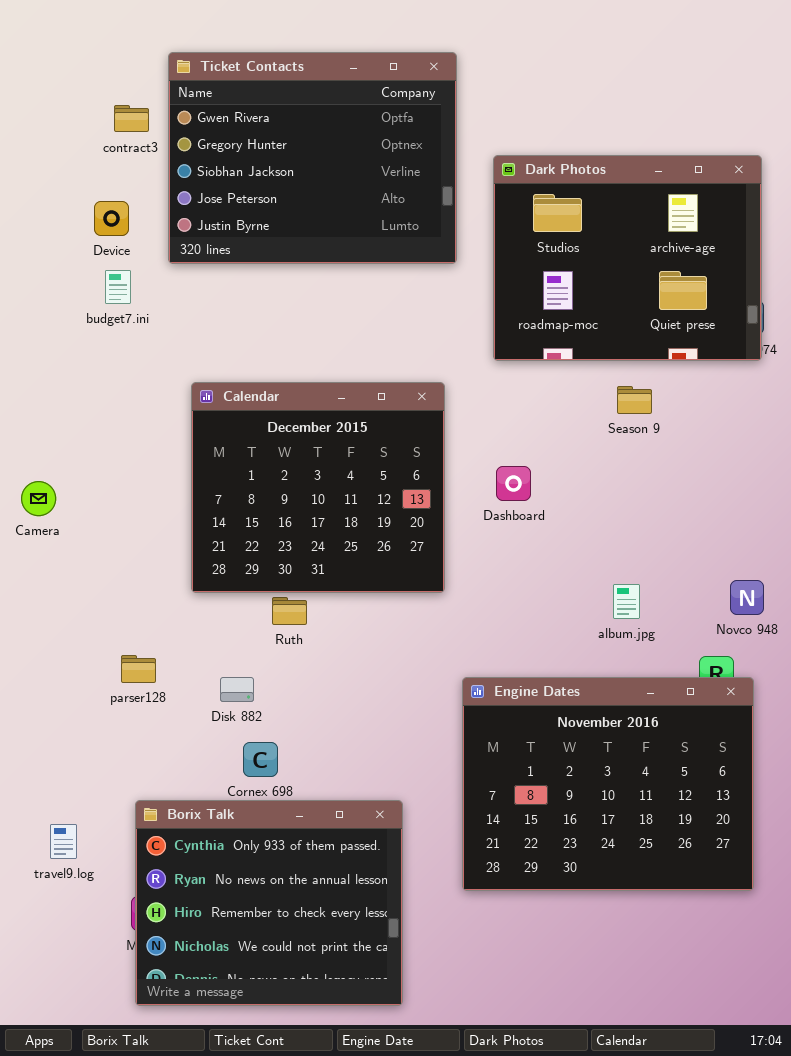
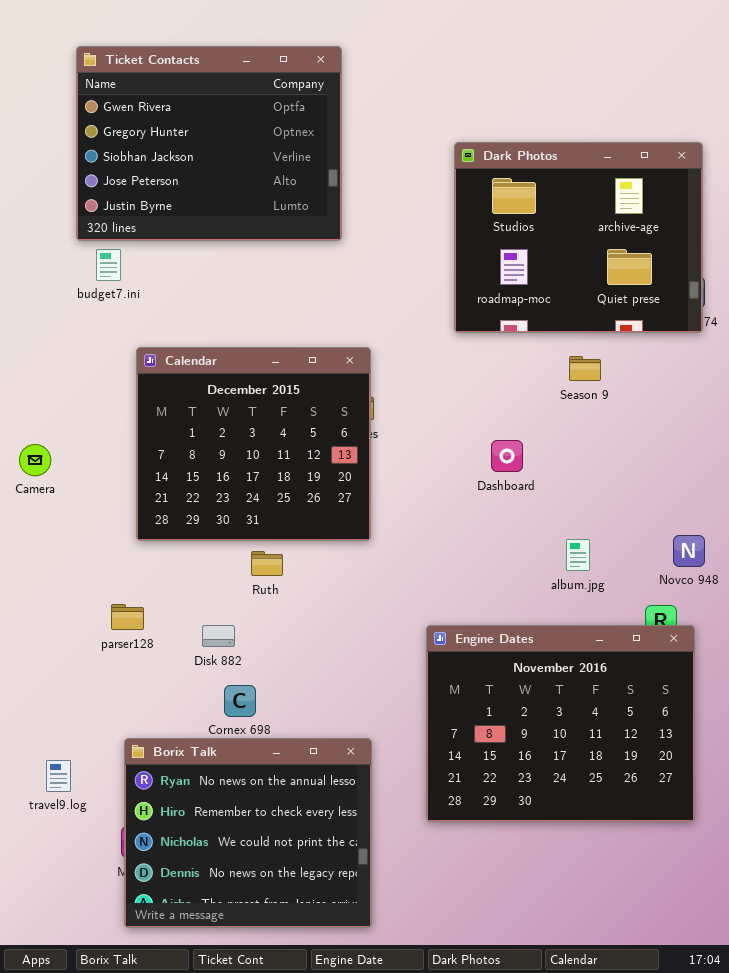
Ticket Contacts: [168,52,457,264] -> [76,46,342,241], moved
Calendar: [191,382,445,593] -> [136,347,371,541], moved
Dashboard: [496,466,531,501] -> [491,440,523,472], moved
Borix Talk: [135,800,403,1006] -> [124,738,372,928], scrolled down 1 row

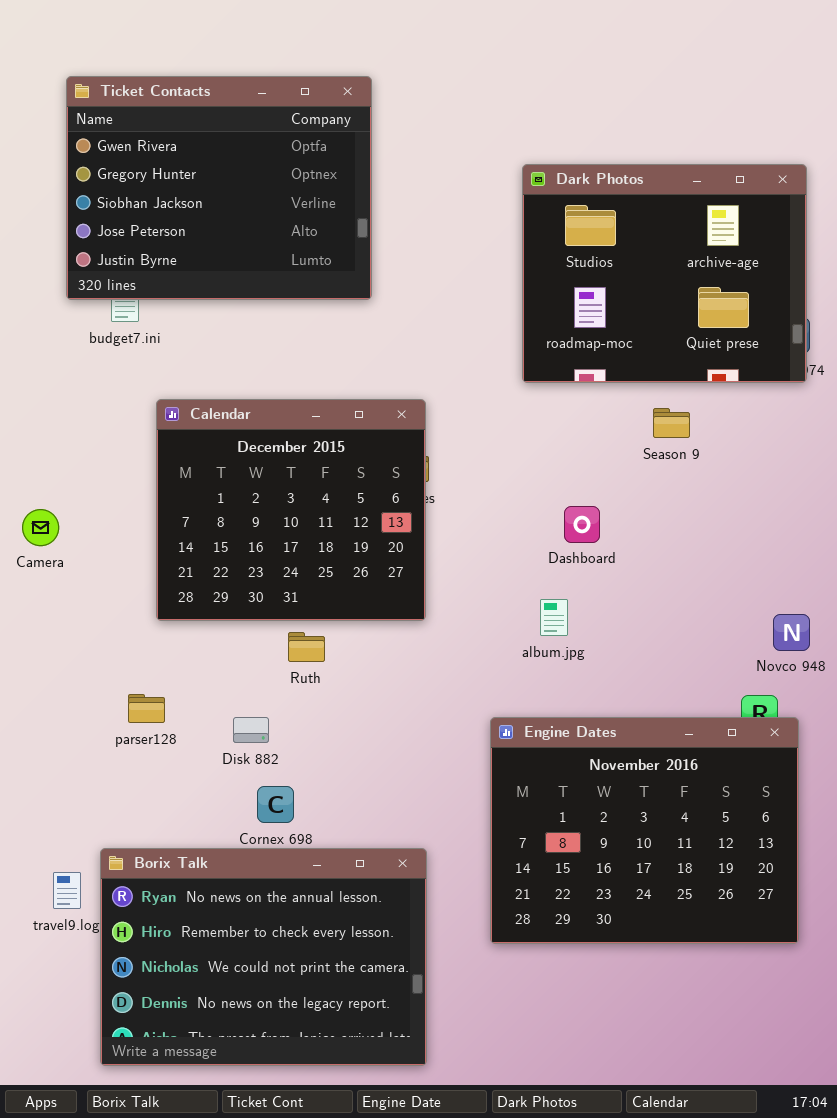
Ticket Contacts: [76,46,342,241] -> [66,76,372,300], moved
album.jpg: [566,539,590,571] -> [540,599,568,636], moved
Borix Talk: [124,738,372,928] -> [100,848,427,1066], resized

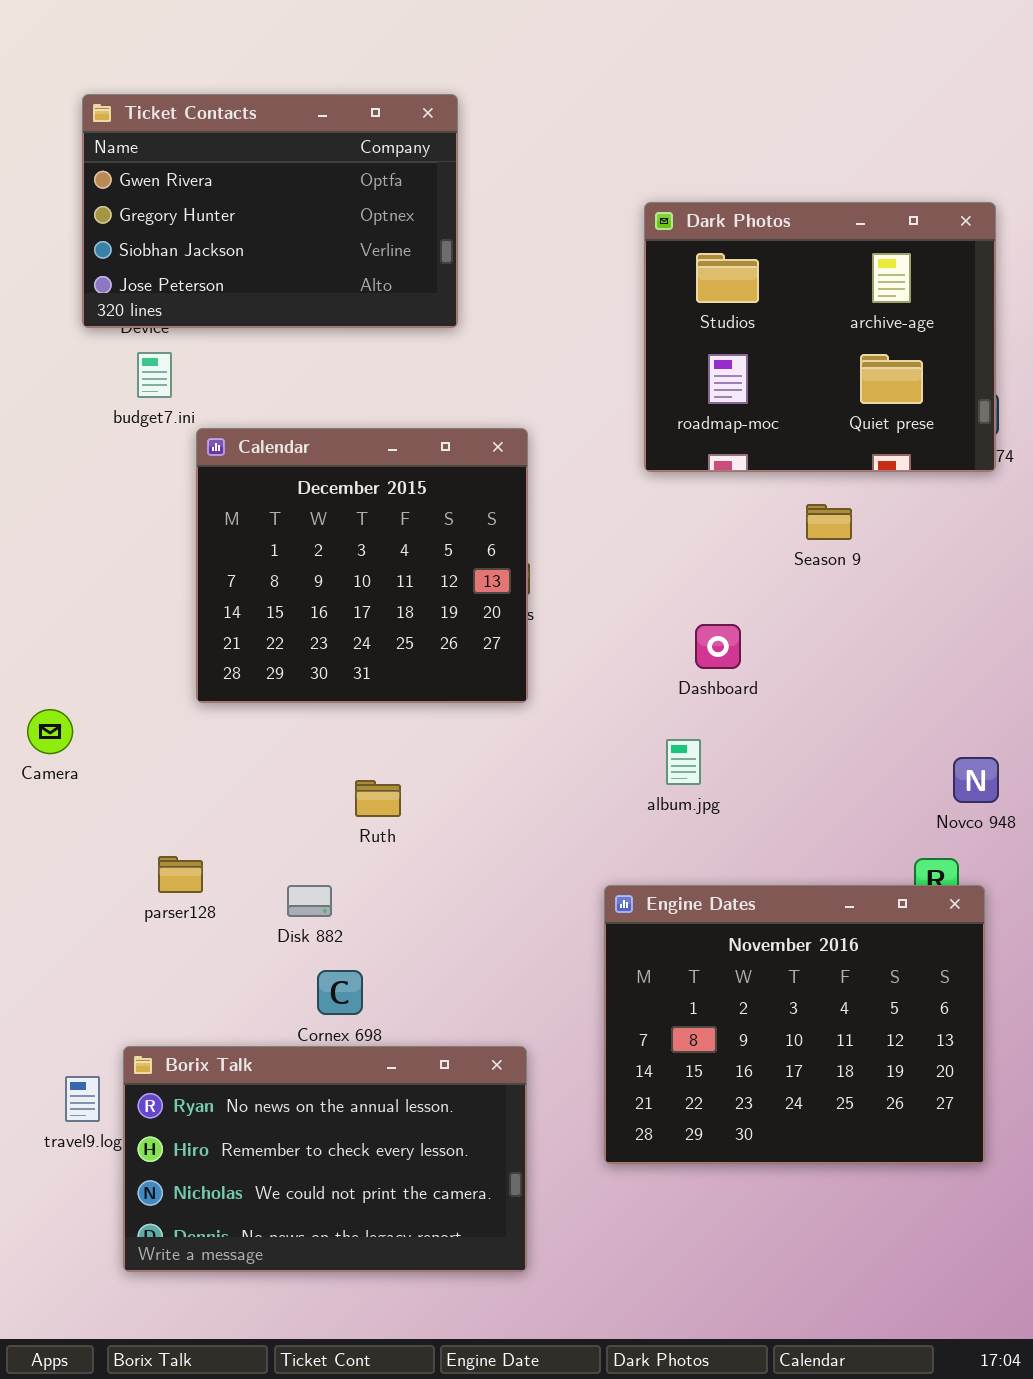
Ticket Contacts: [66,76,372,300] -> [82,94,458,328], resized
Calendar: [156,399,426,621] -> [196,428,528,703], moved
Camera: [22,509,59,546] -> [27,709,73,754], moved
Borix Talk: [100,848,427,1066] -> [123,1046,527,1272], resized

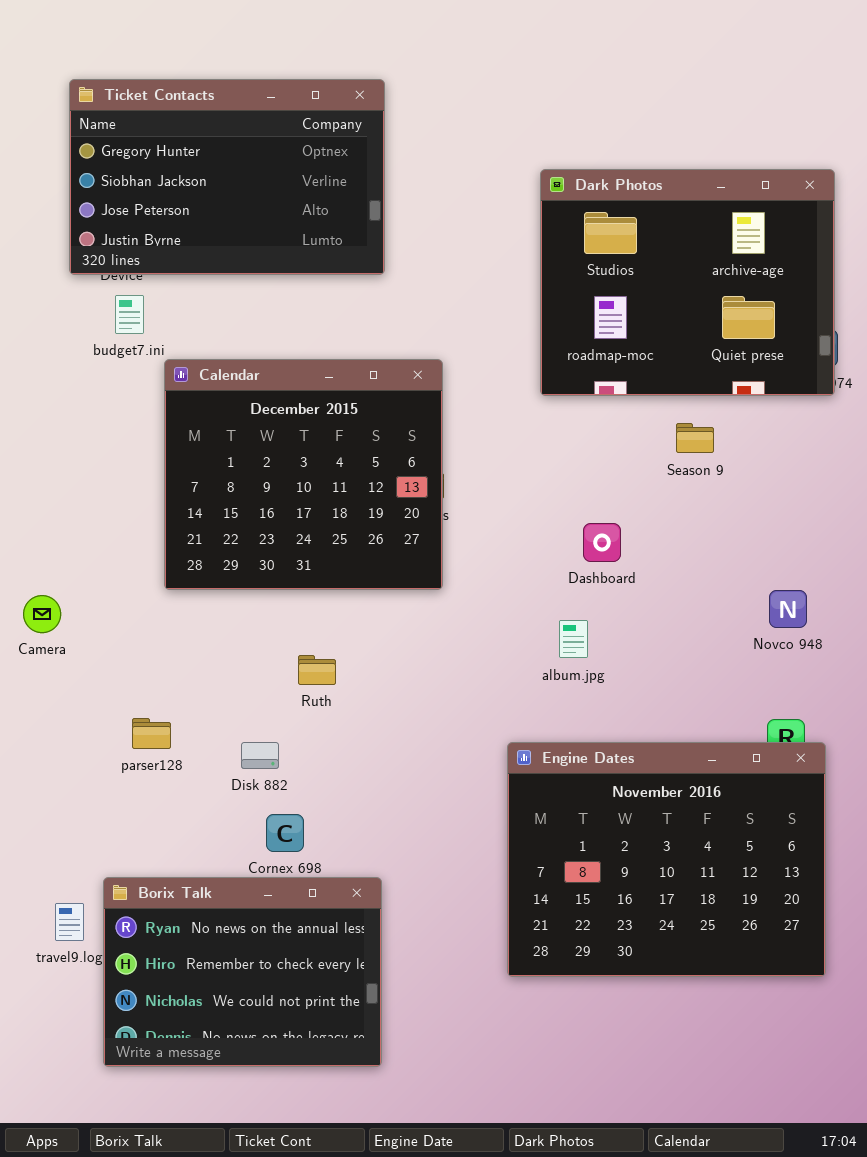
Ticket Contacts: [82,94,458,328] -> [69,79,385,275], scrolled down 1 row
Novco 948: [953,757,999,803] -> [769,590,807,628], moved
Borix Talk: [123,1046,527,1272] -> [103,877,382,1067], resized

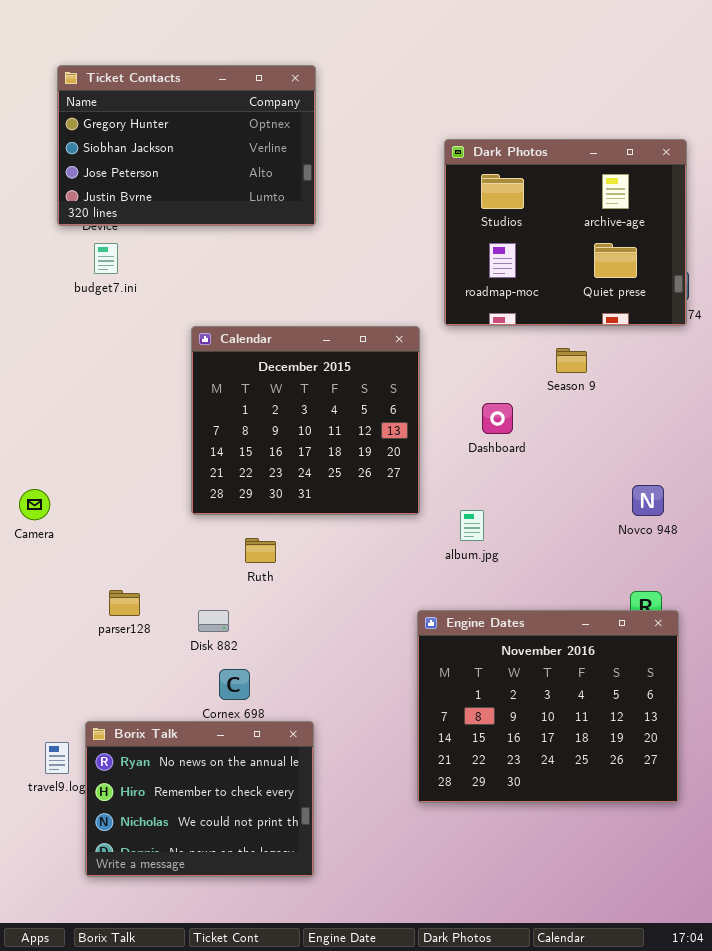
Calendar: [164,359,443,590] -> [191,326,420,515], moved
Dashboard: [583,523,621,562] -> [482,403,513,434], moved

